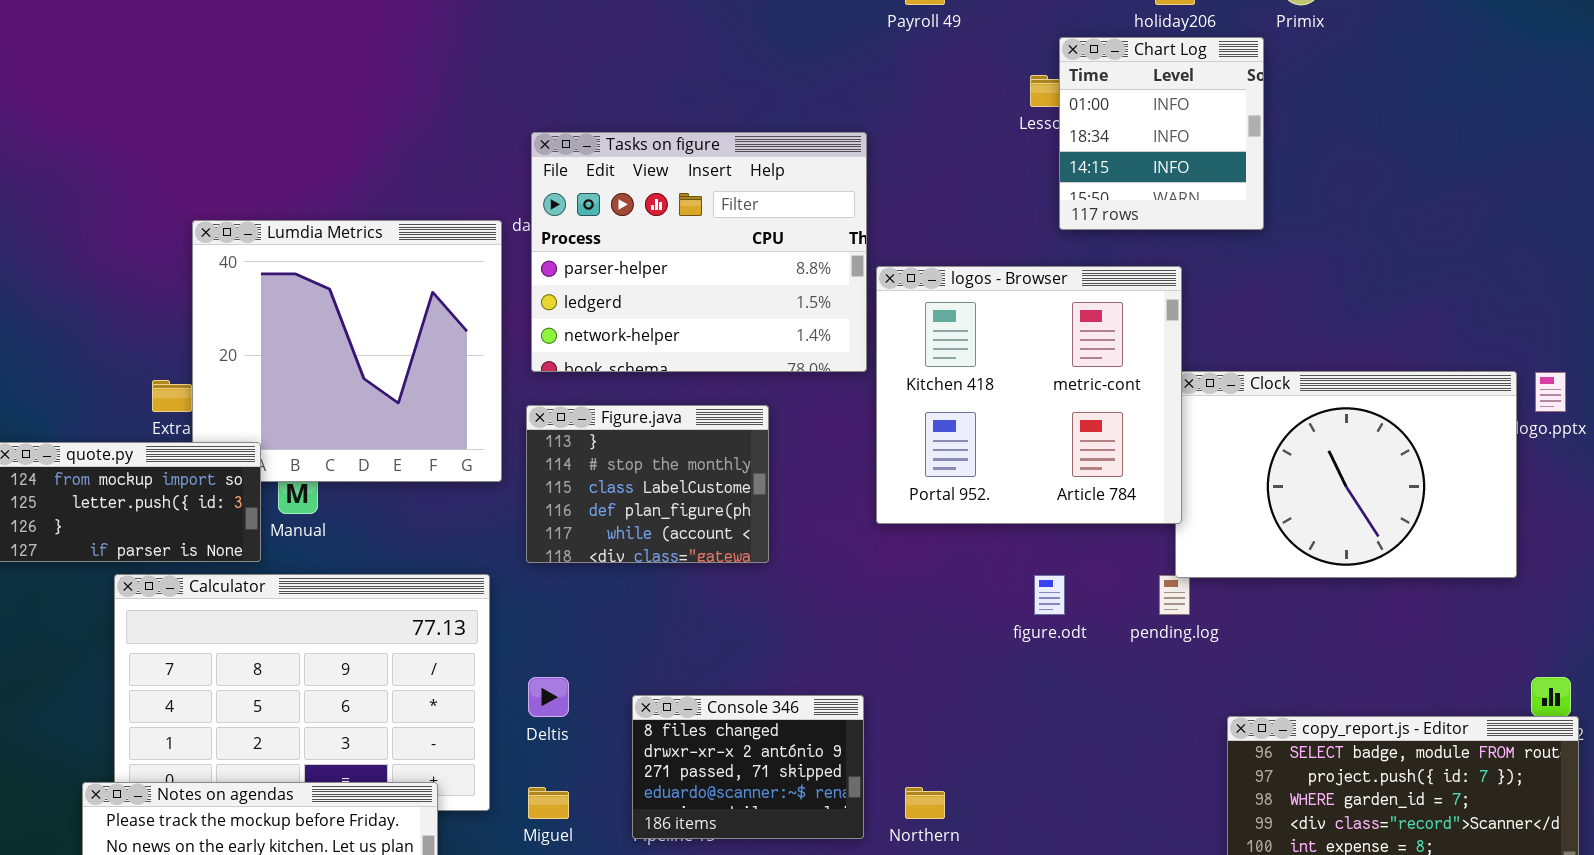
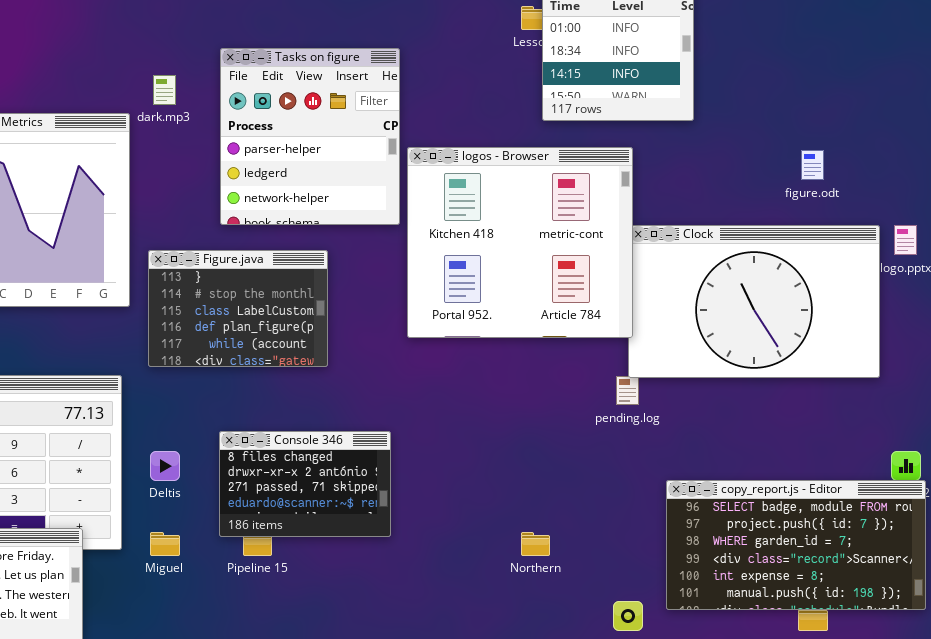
Tasks on figure: [531,132,867,372] -> [220,48,400,225], resized
figure.odt: [1034,575,1065,615] -> [801,150,824,180], moved
Console 346: [632,695,864,839] -> [219,431,391,537], moved
Northern: [905,787,945,819] -> [521,532,550,556], moved

